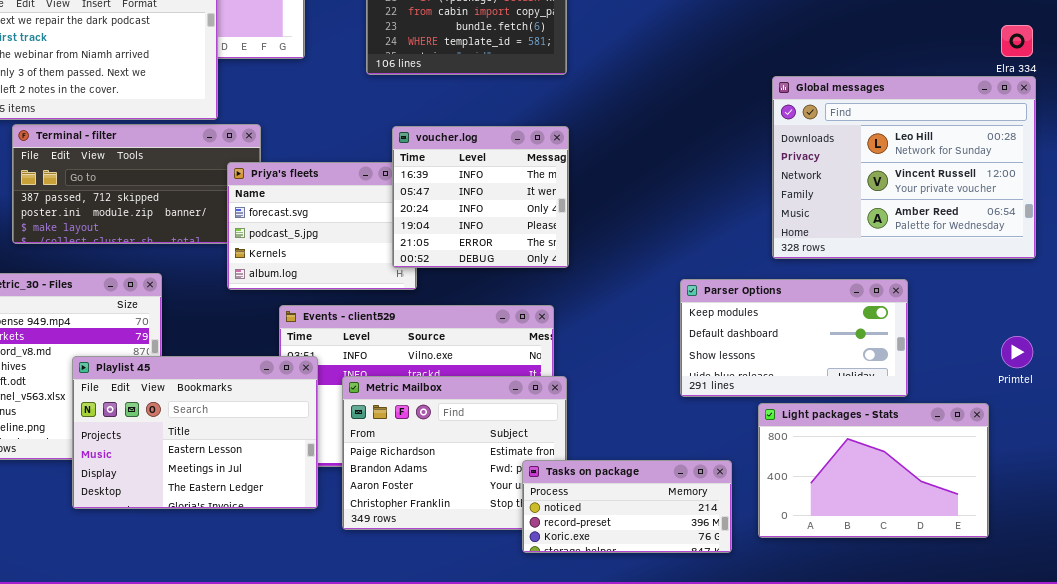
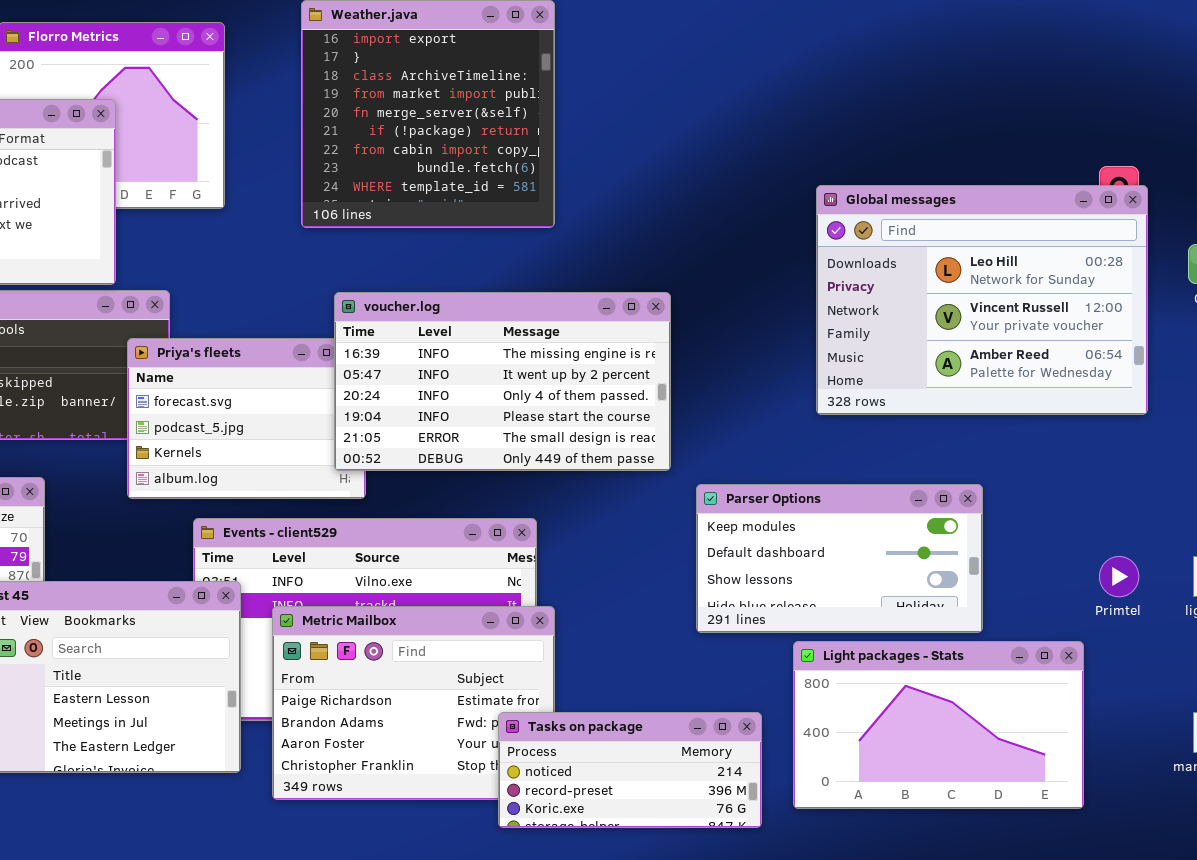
Global messages: [772,76,1036,259] -> [816,185,1148,415], moved
voucher.log: [392,126,569,268] -> [334,292,671,471], resized

